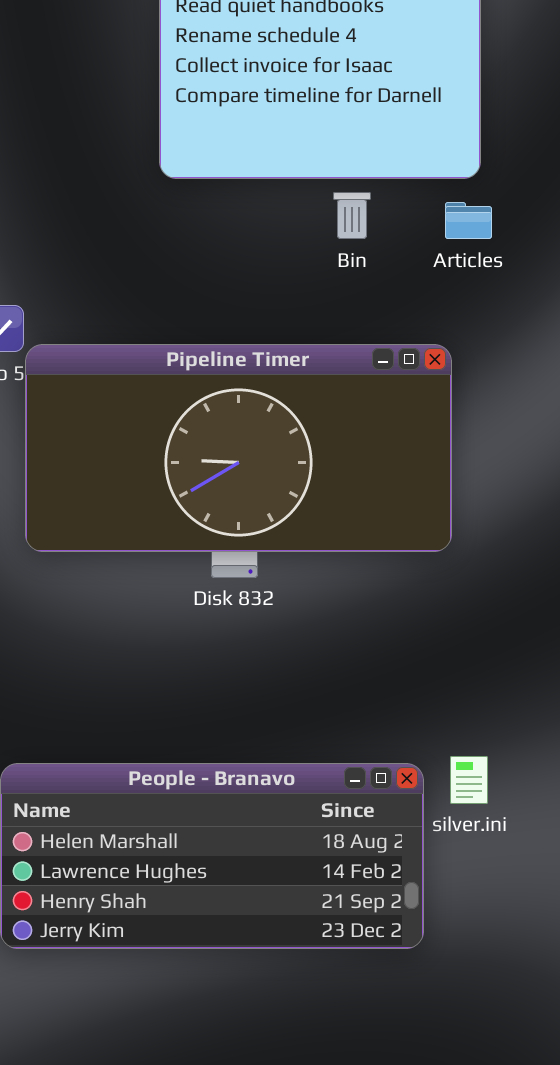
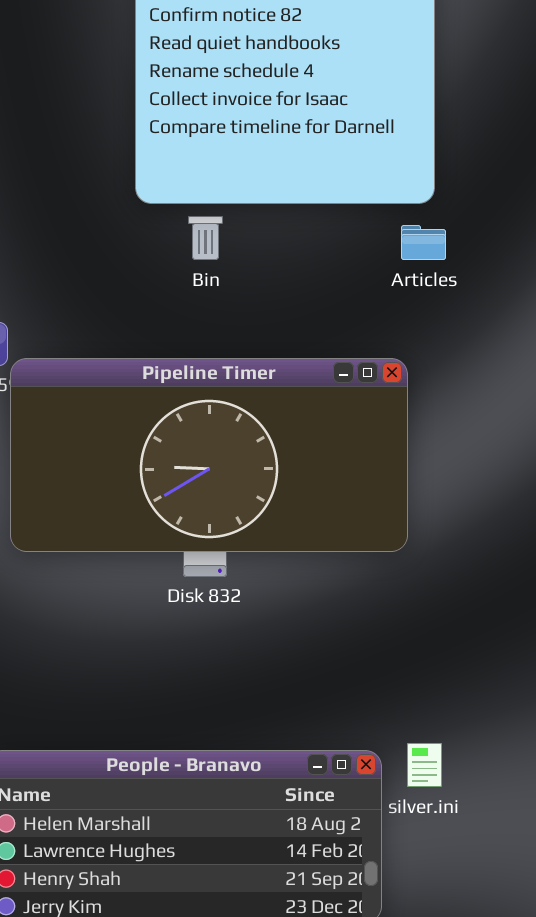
Bin: [333,192,371,239] -> [188,216,223,260], moved

